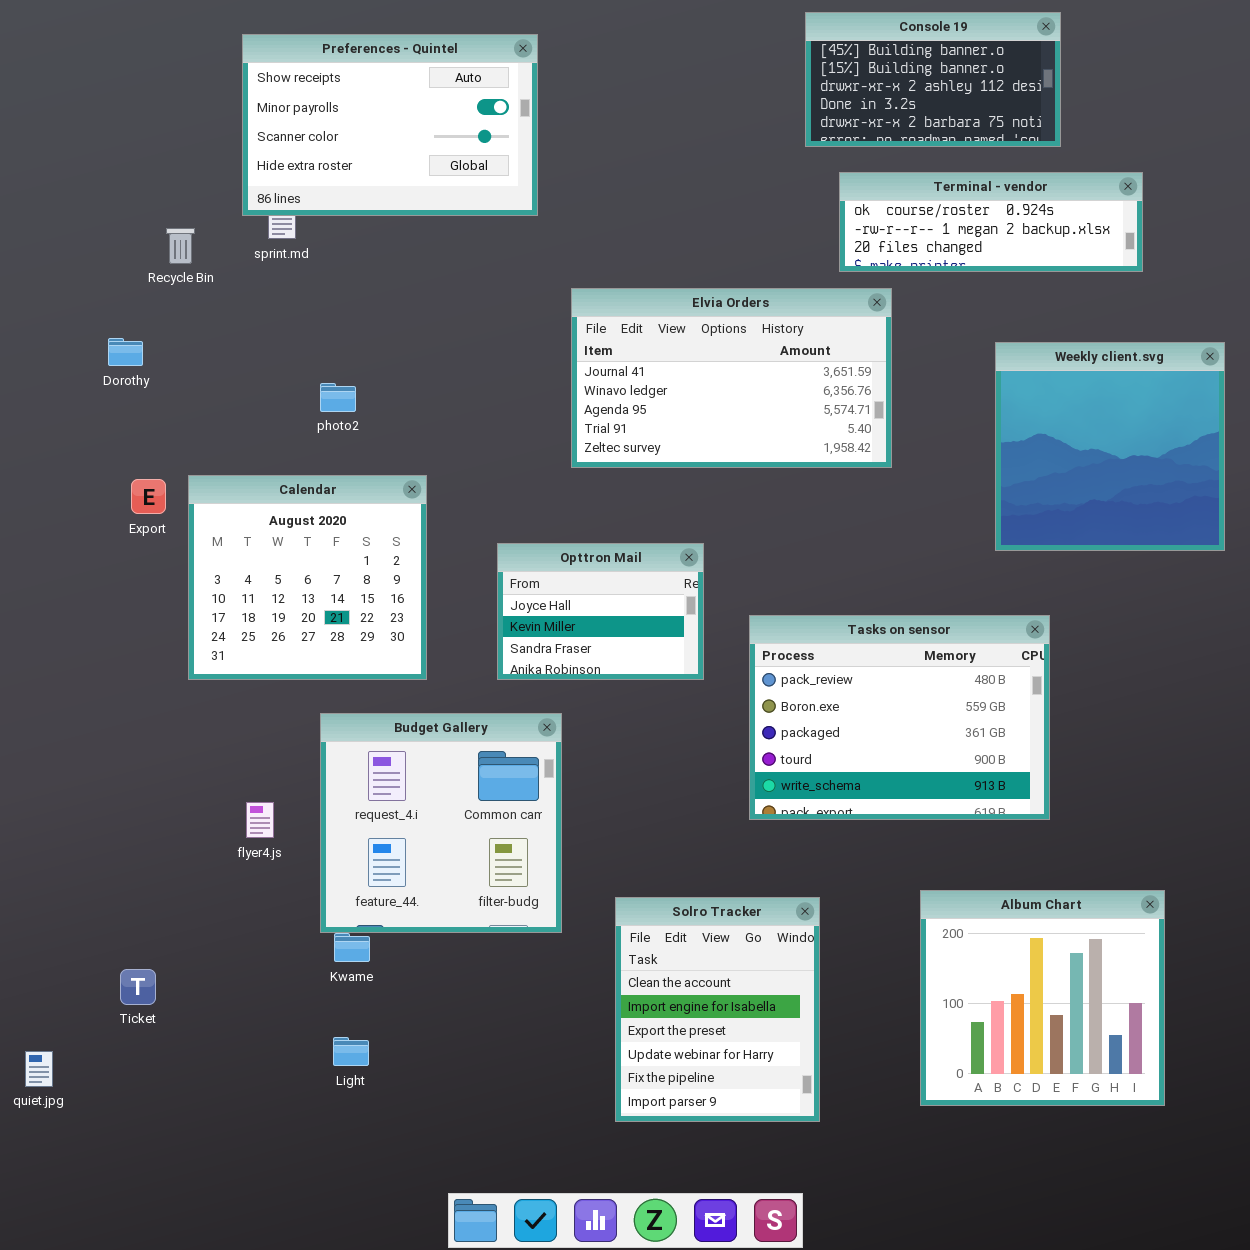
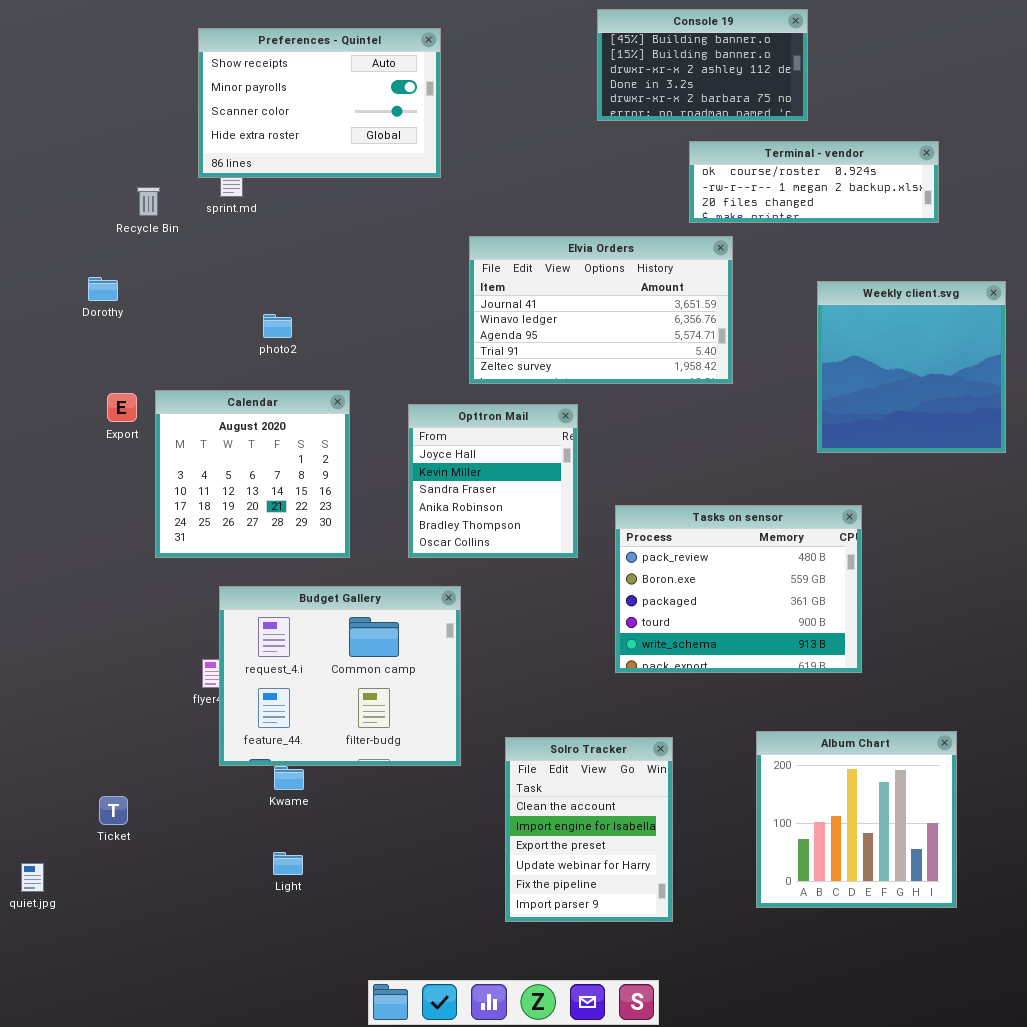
Console 19: [805,12,1061,147] -> [597,9,808,121], moved
Opttron Mail: [497,543,704,680] -> [408,404,578,558], resized
Budget Gallery: [320,713,562,933] -> [219,586,461,766], resized

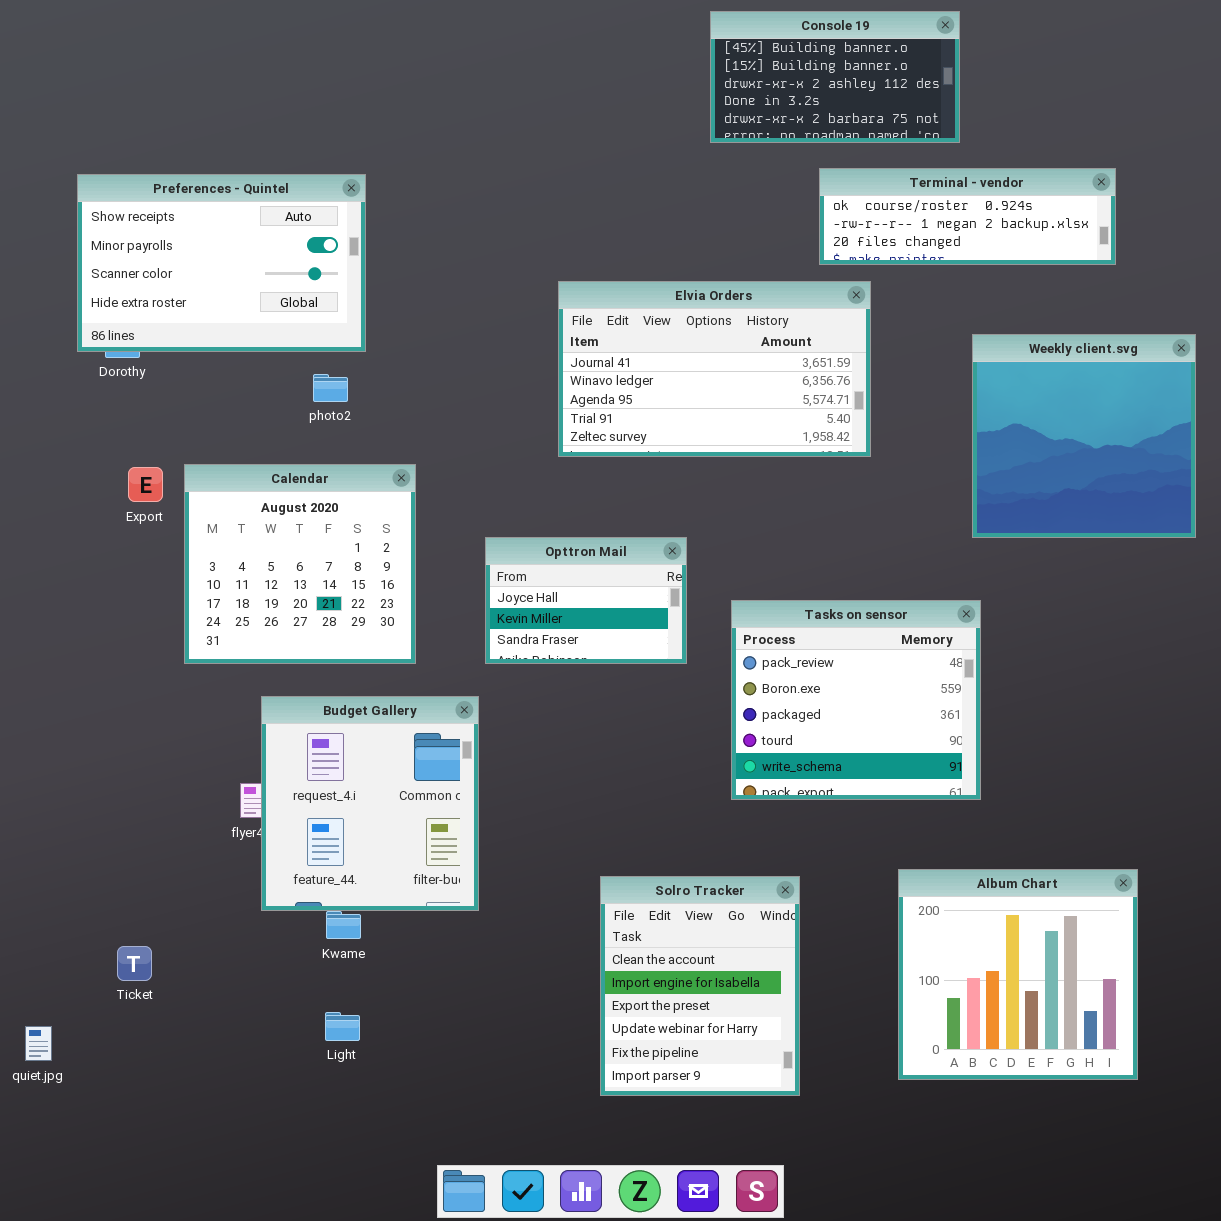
Preferences - Quintel: [198,28,441,178] -> [77,174,366,352], moved
Opttron Mail: [408,404,578,558] -> [485,537,687,664], resized
Tasks on sensor: [615,505,862,673] -> [731,600,981,800], resized
Budget Gallery: [219,586,461,766] -> [261,696,479,911], resized

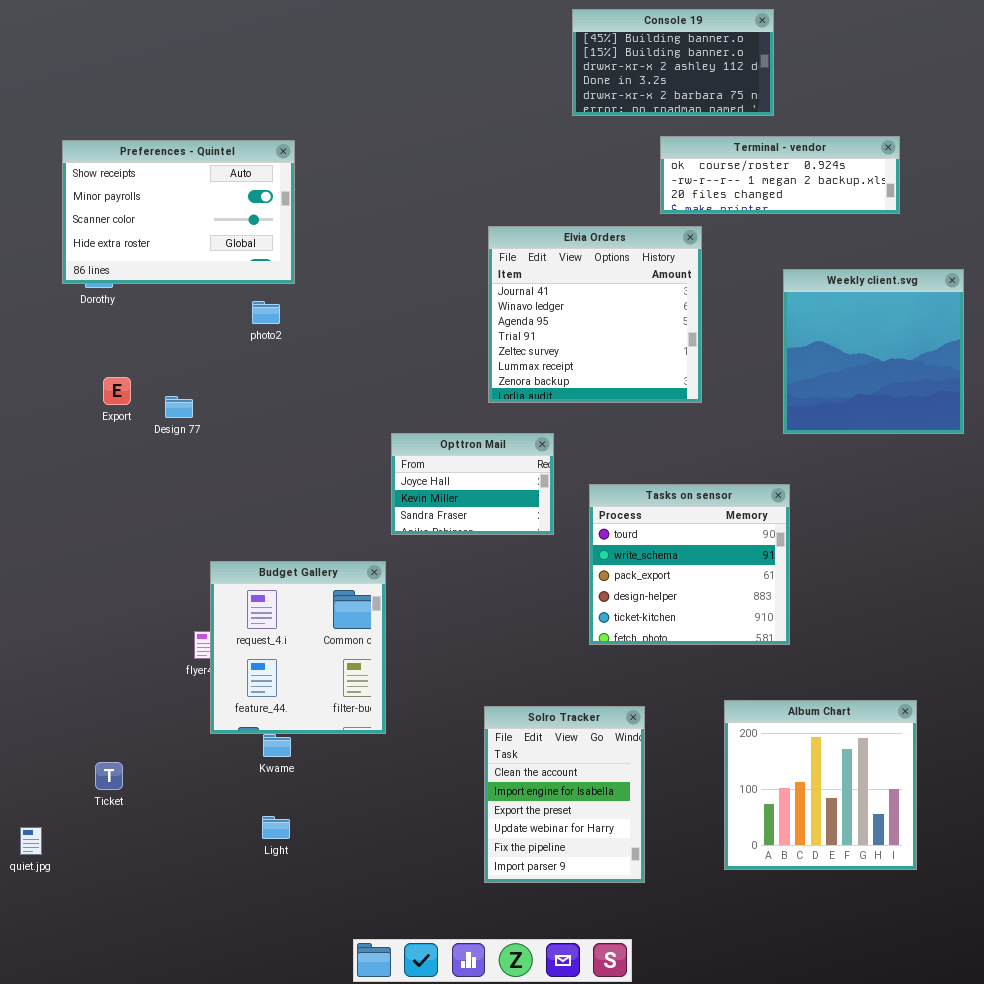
Elvia Orders: [558,281,871,457] -> [488,226,702,403], resized
Calendar: [184,464,416,664] -> none, closed
Tasks on sensor: [731,600,981,800] -> [589,484,790,645], scrolled down 3 rows

